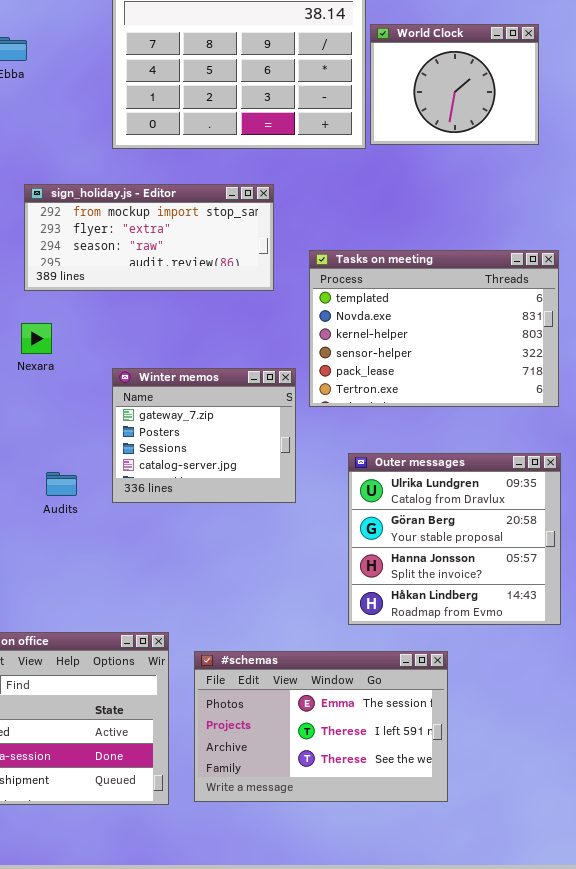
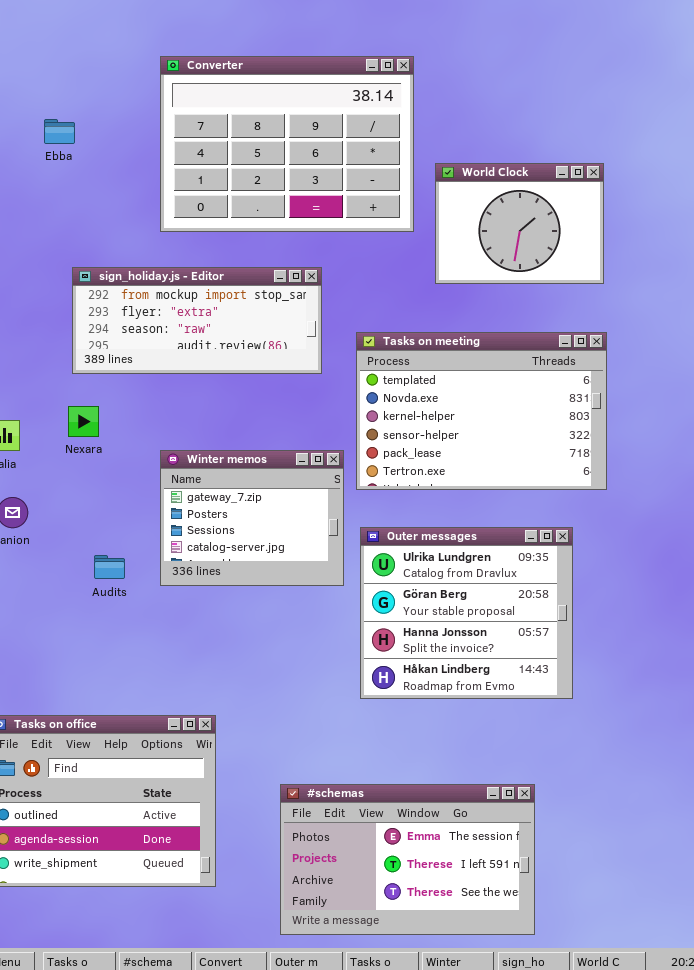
World Clock: [370,24,539,145] -> [435,163,604,284], moved
Outer messages: [348,453,561,625] -> [360,527,573,699], moved
#schemas: [194,651,448,802] -> [280,784,535,935], moved

